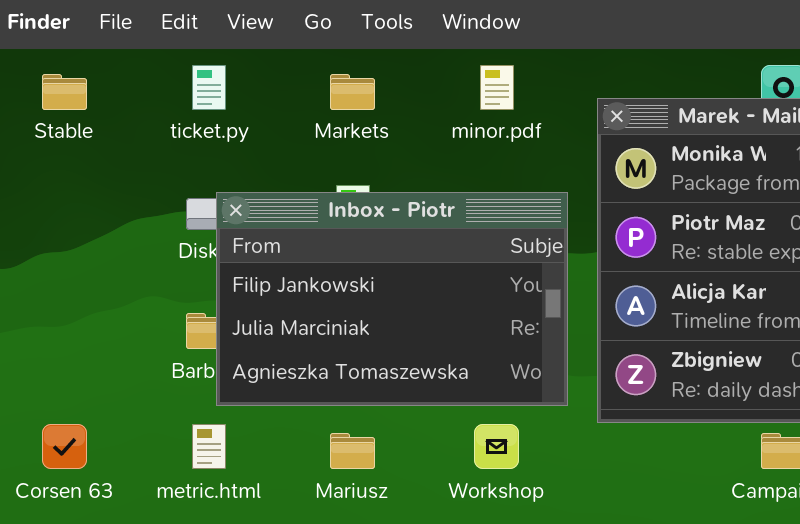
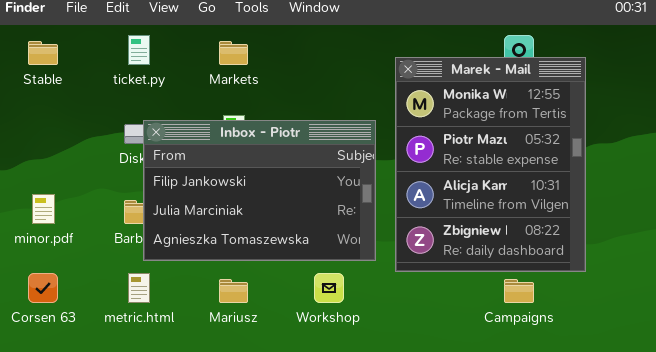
minor.pdf: [480,65,514,110] -> [32,194,55,224], moved

